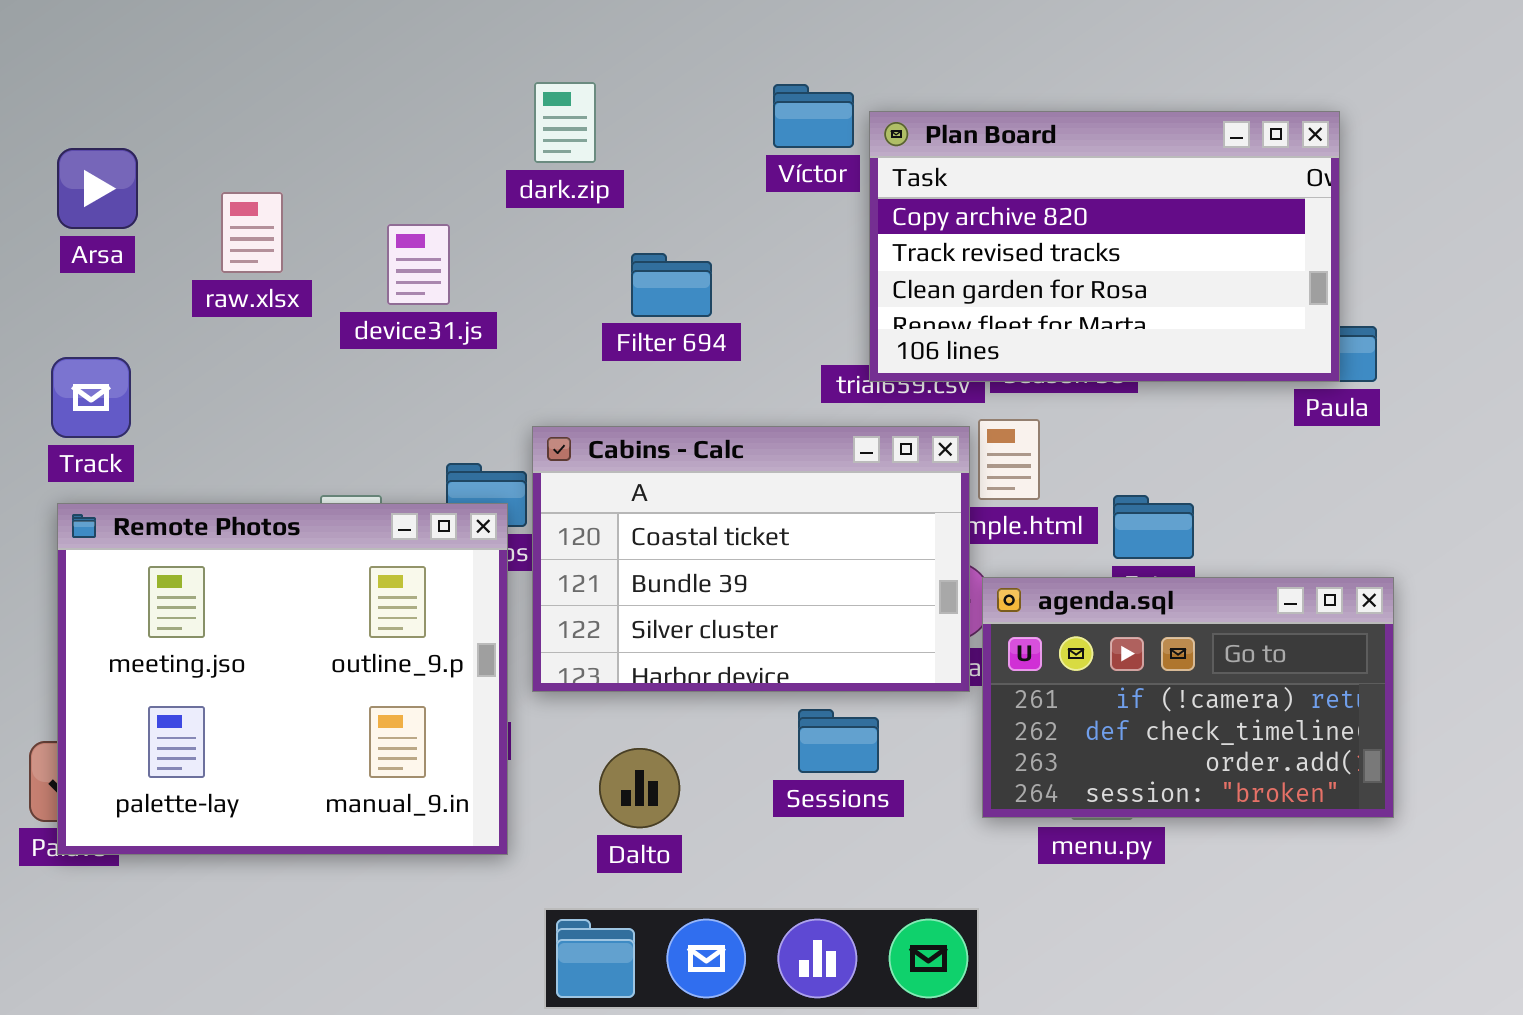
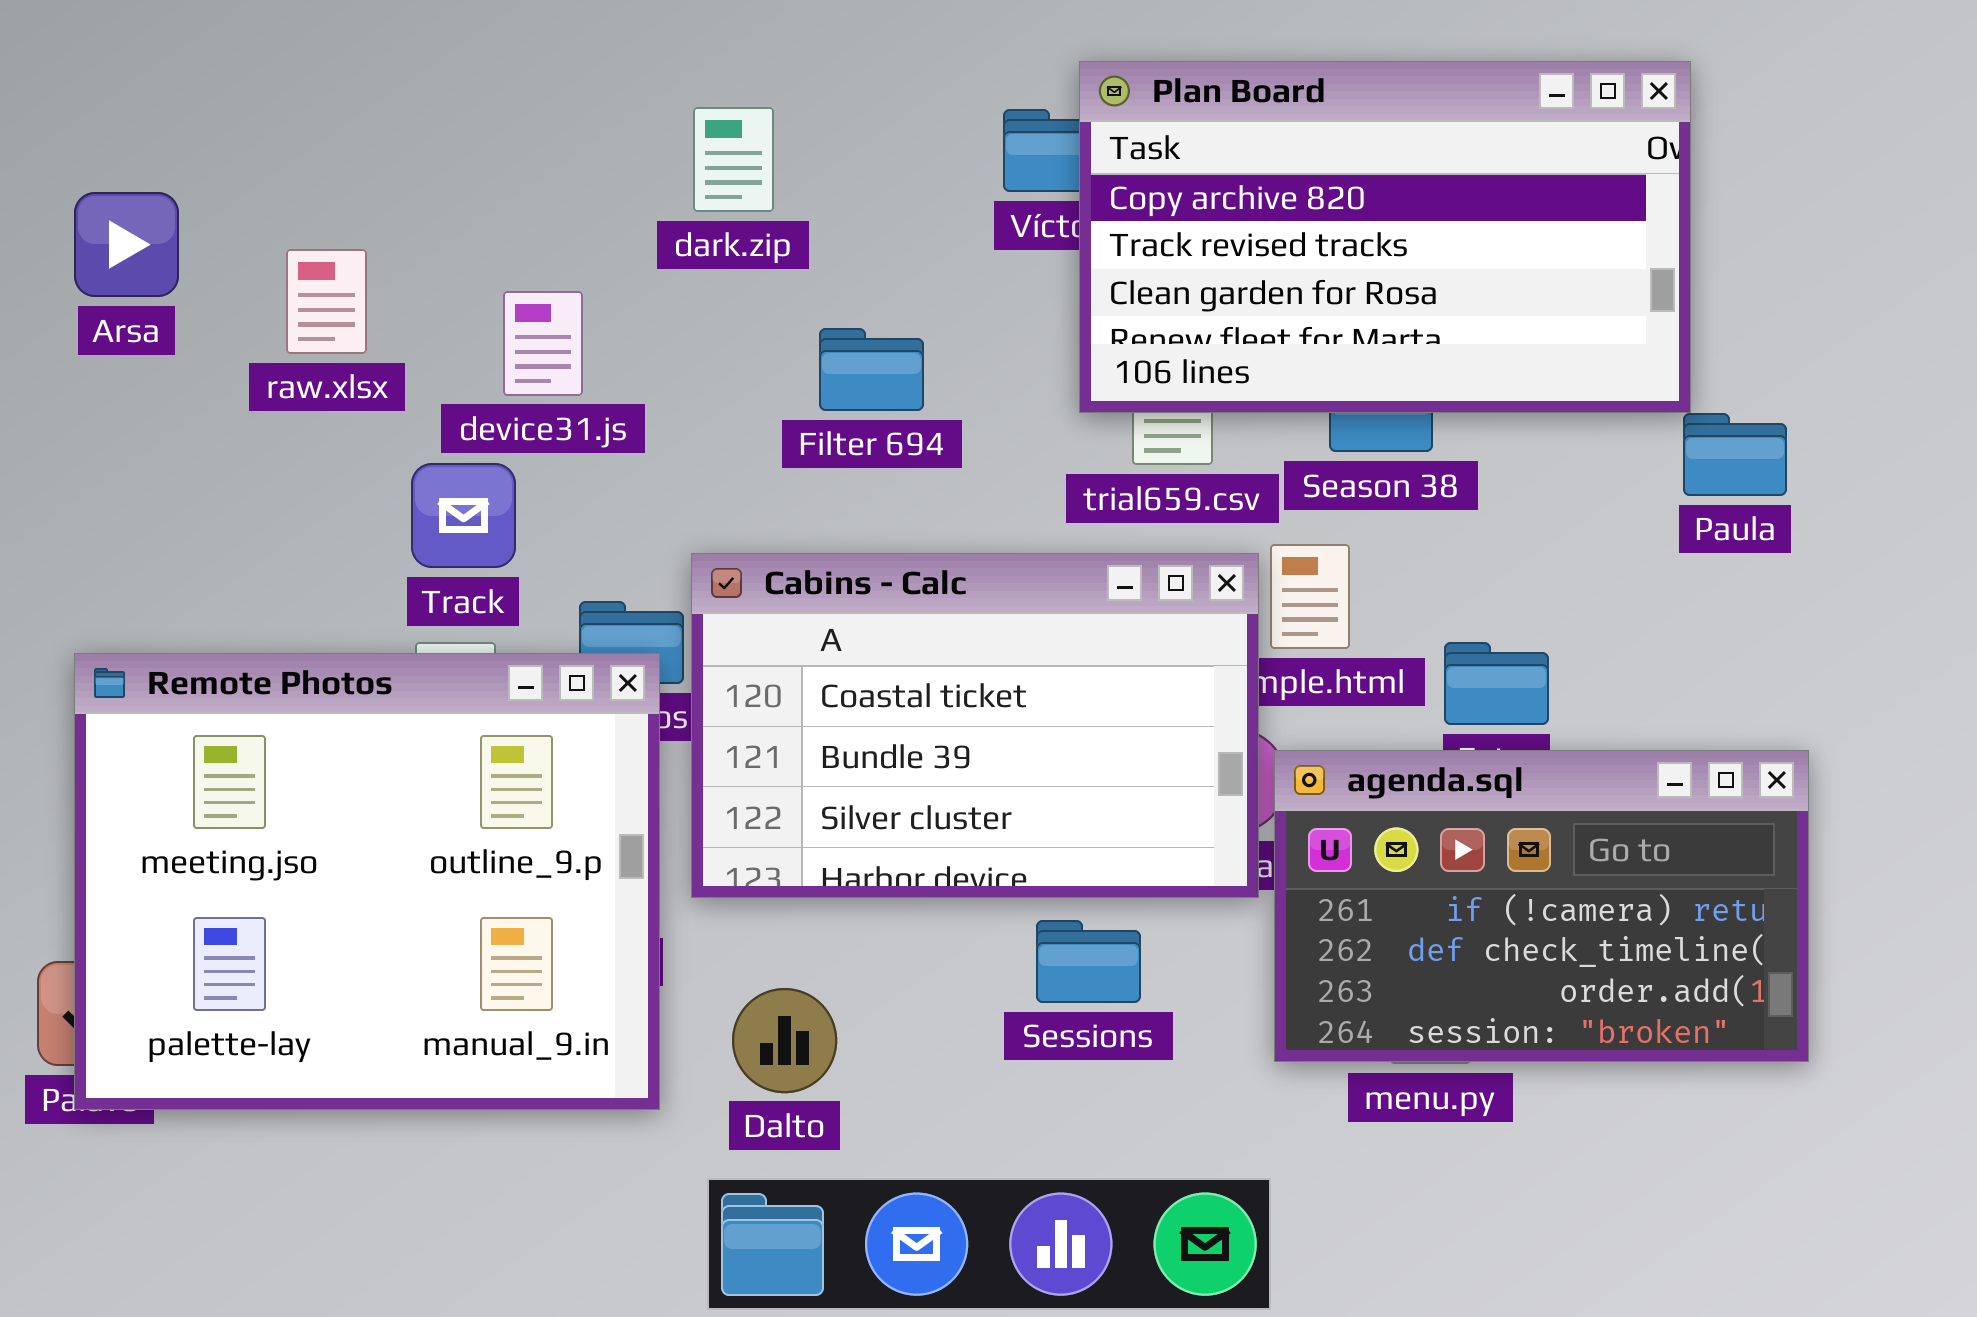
Plan Board: [869,111,1340,382] -> [1079,61,1691,413], moved
Track: [51,357,131,438] -> [411,463,516,568], moved
Dalto: [599,748,680,828] -> [732,988,837,1093], moved

